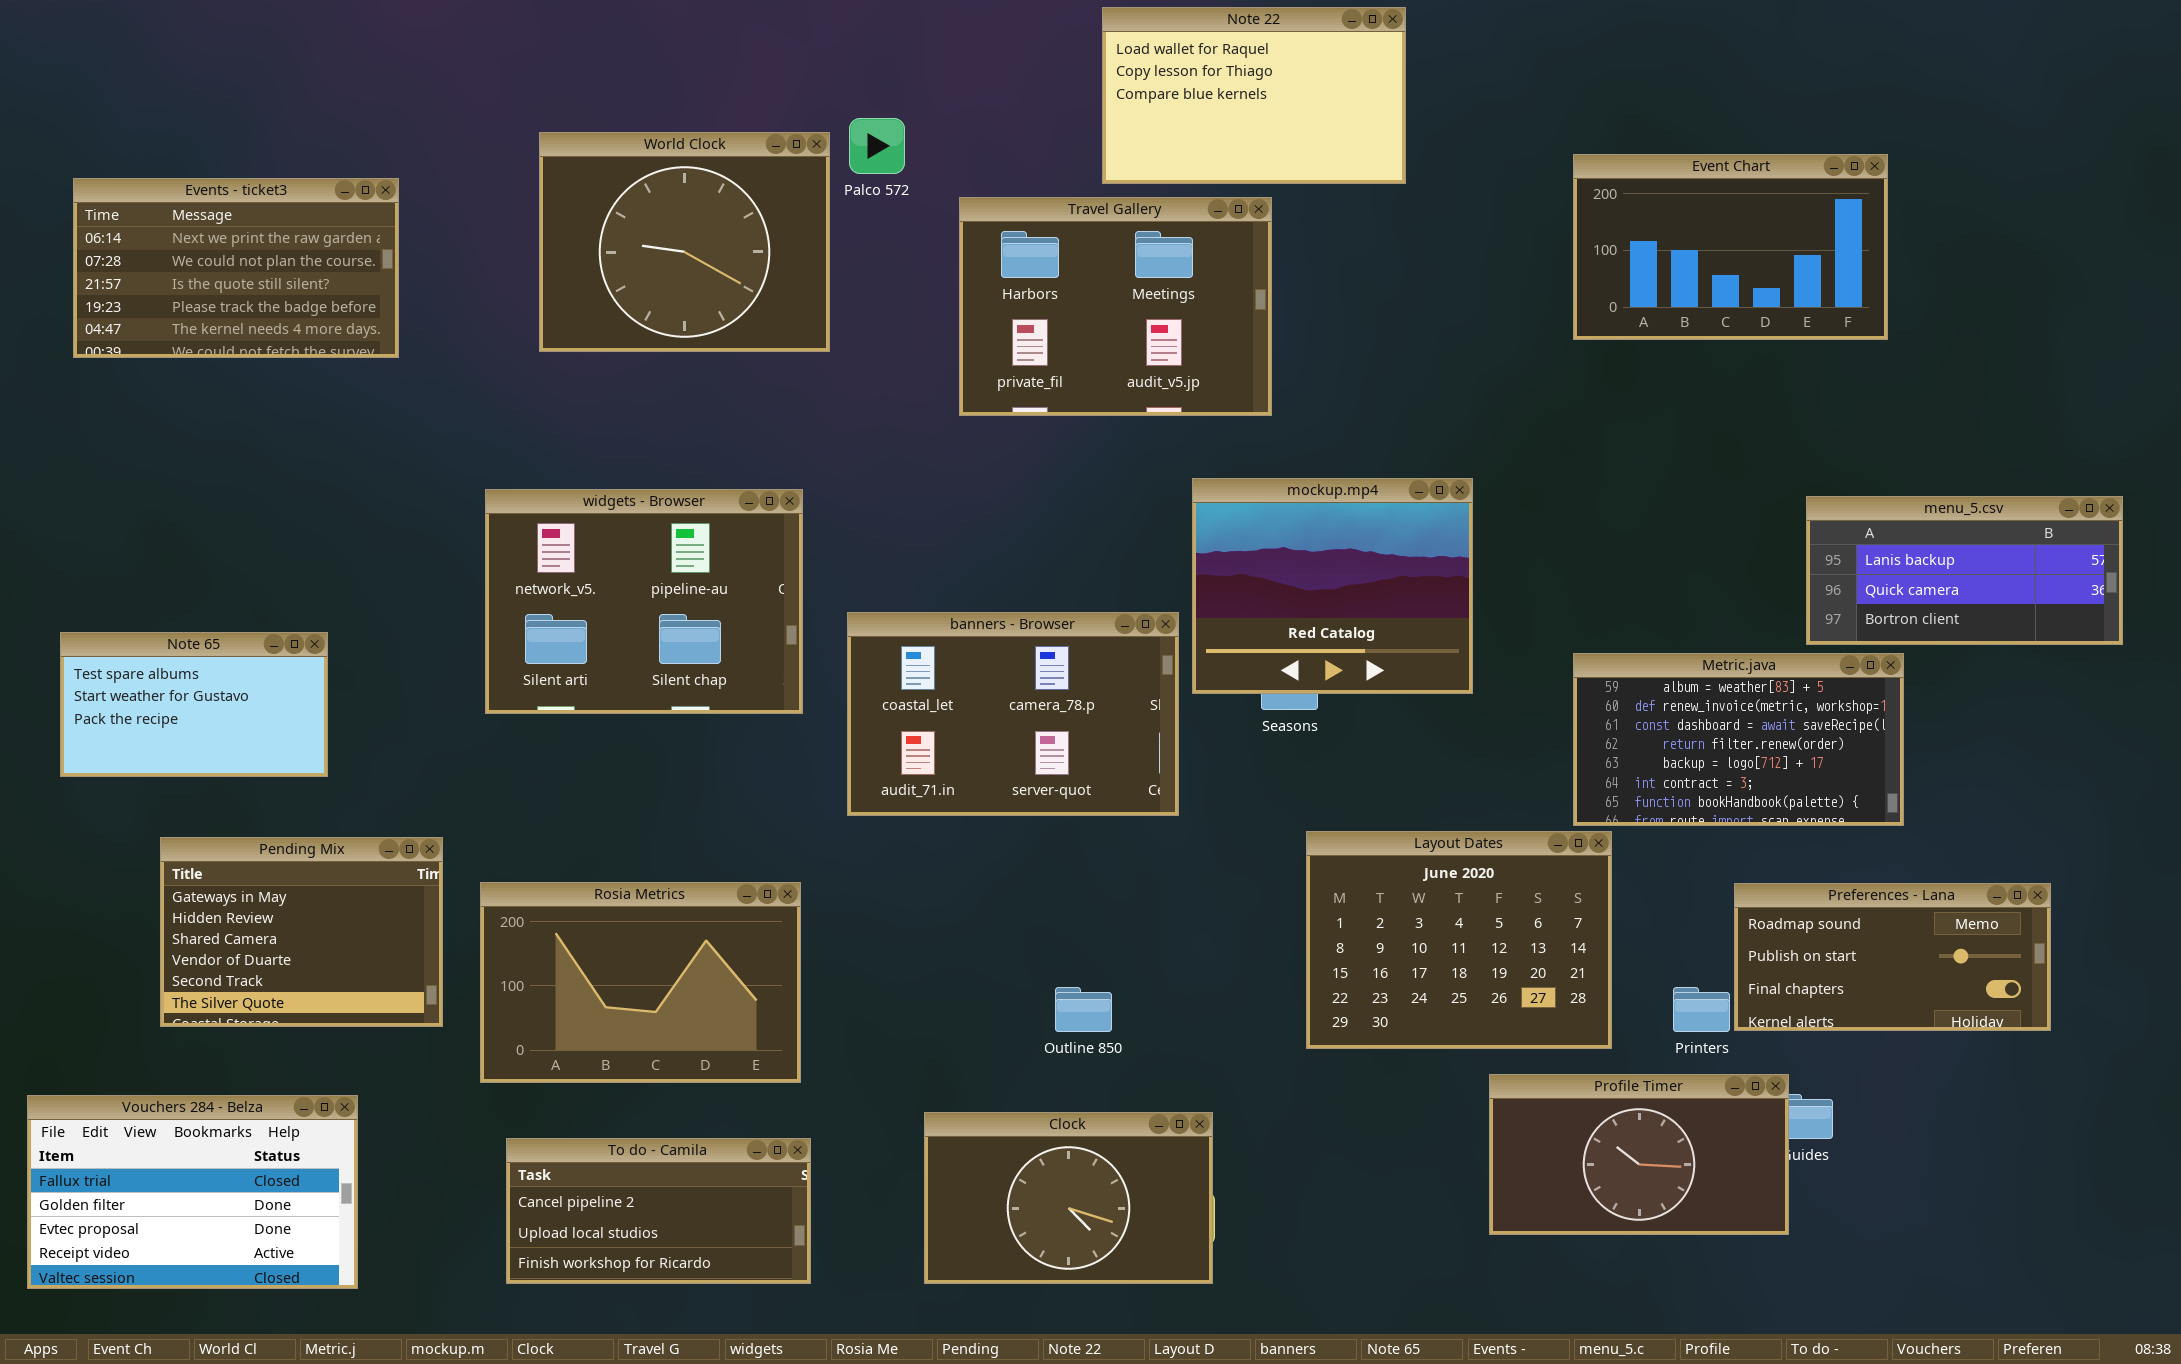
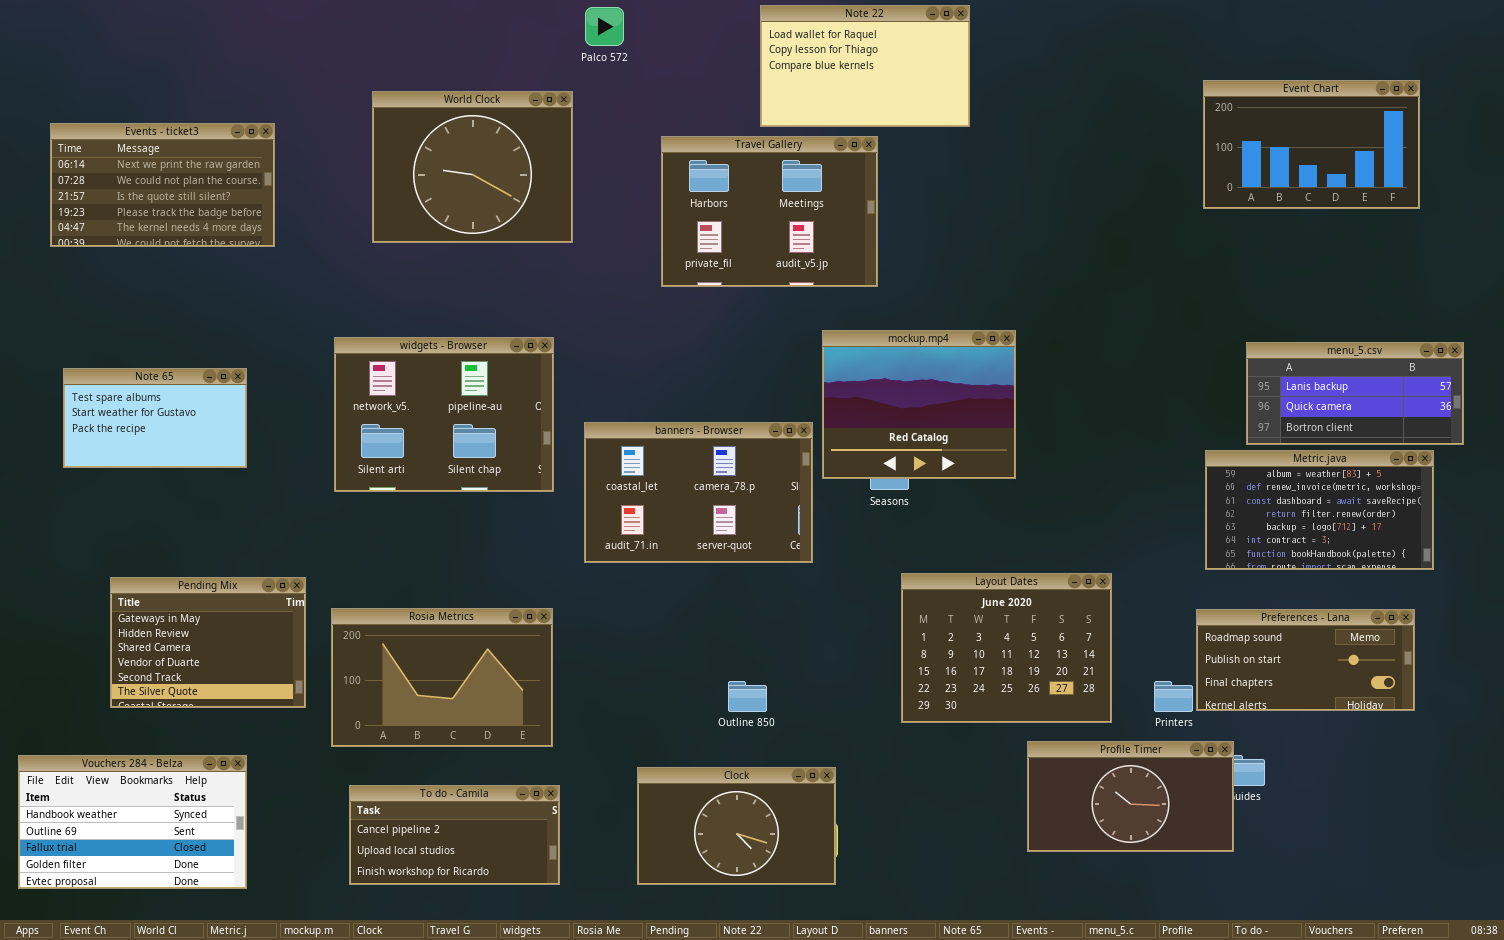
Palco 572: [849,118,905,174] -> [585,7,624,46], moved
Event Chart: [1573,154,1888,340] -> [1203,80,1420,209], moved
Note 65: [60,632,328,777] -> [63,368,247,468], moved
Metric.java: [1573,653,1904,826] -> [1205,450,1434,570], moved
Vouchers 284 - Belza: [27,1095,358,1289] -> [18,755,247,889], scrolled up 2 rows

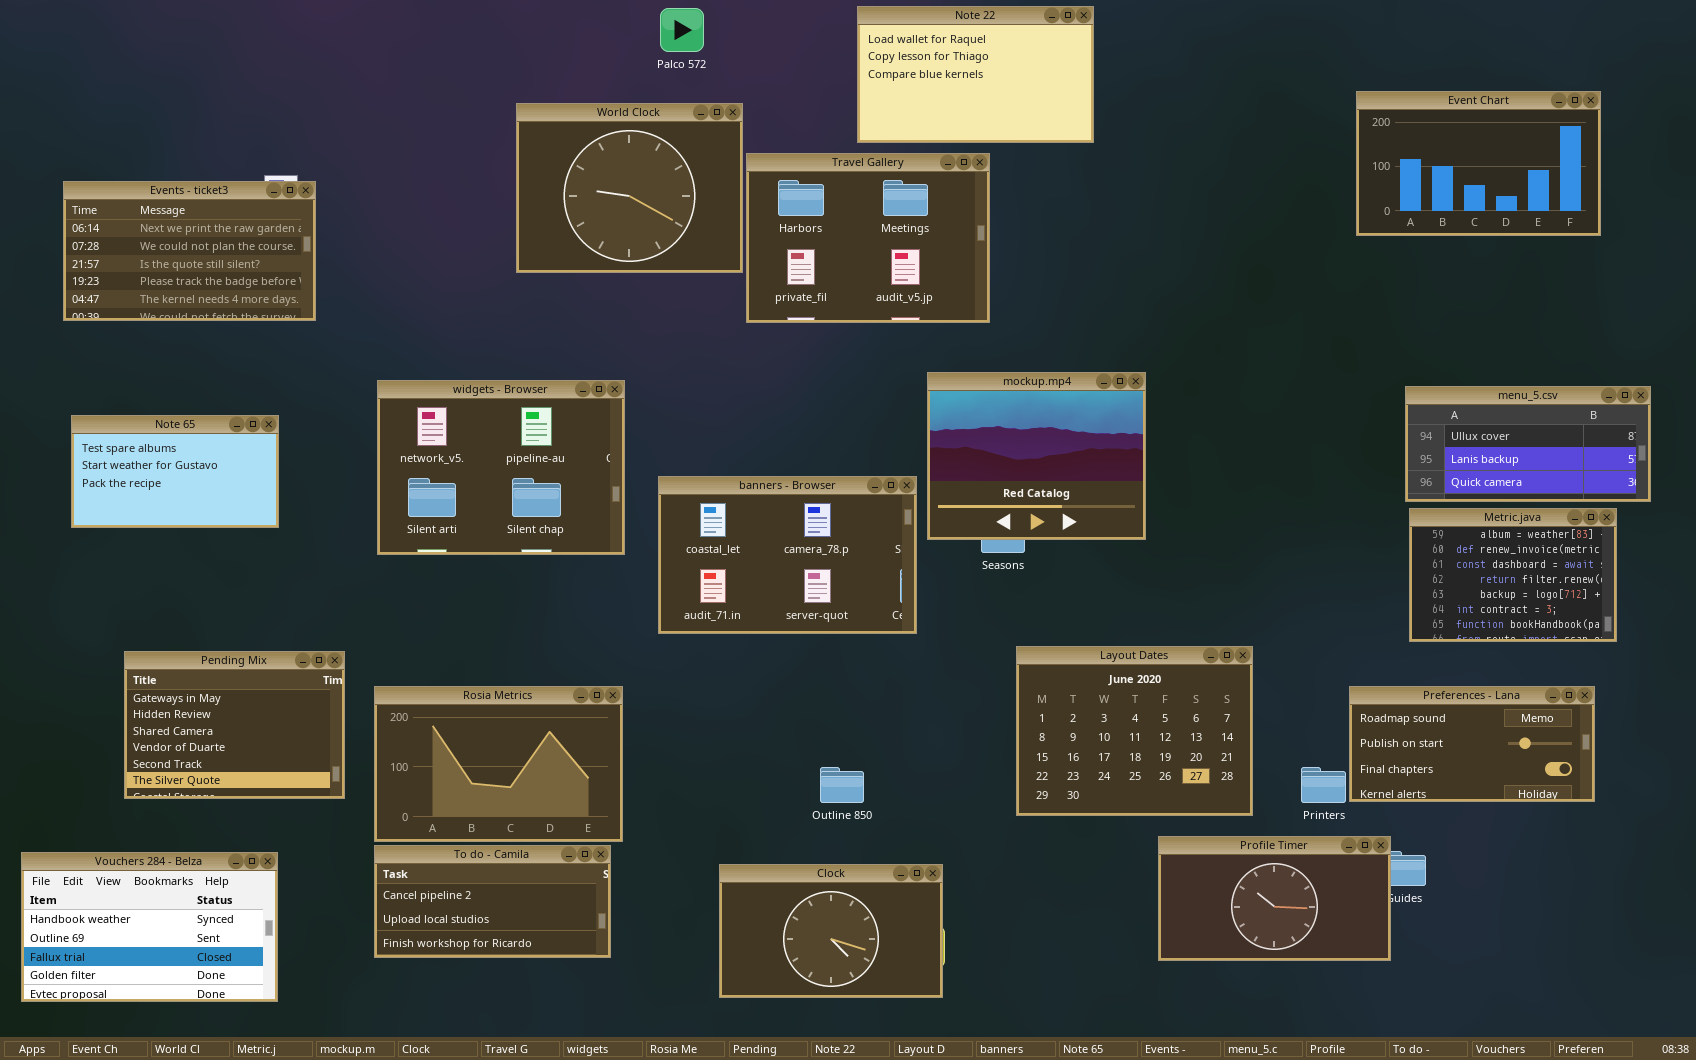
World Clock: [372,91,573,243] -> [516,103,743,273], moved
Events - ticket3: [50,123,275,247] -> [63,181,316,321], moved
menu_5.csv: [1246,342,1464,445] -> [1405,386,1651,502], scrolled up 1 row
Metric.java: [1205,450,1434,570] -> [1409,508,1617,642], resized
To do - Camila: [349,785,560,885] -> [374,845,611,958], moved

